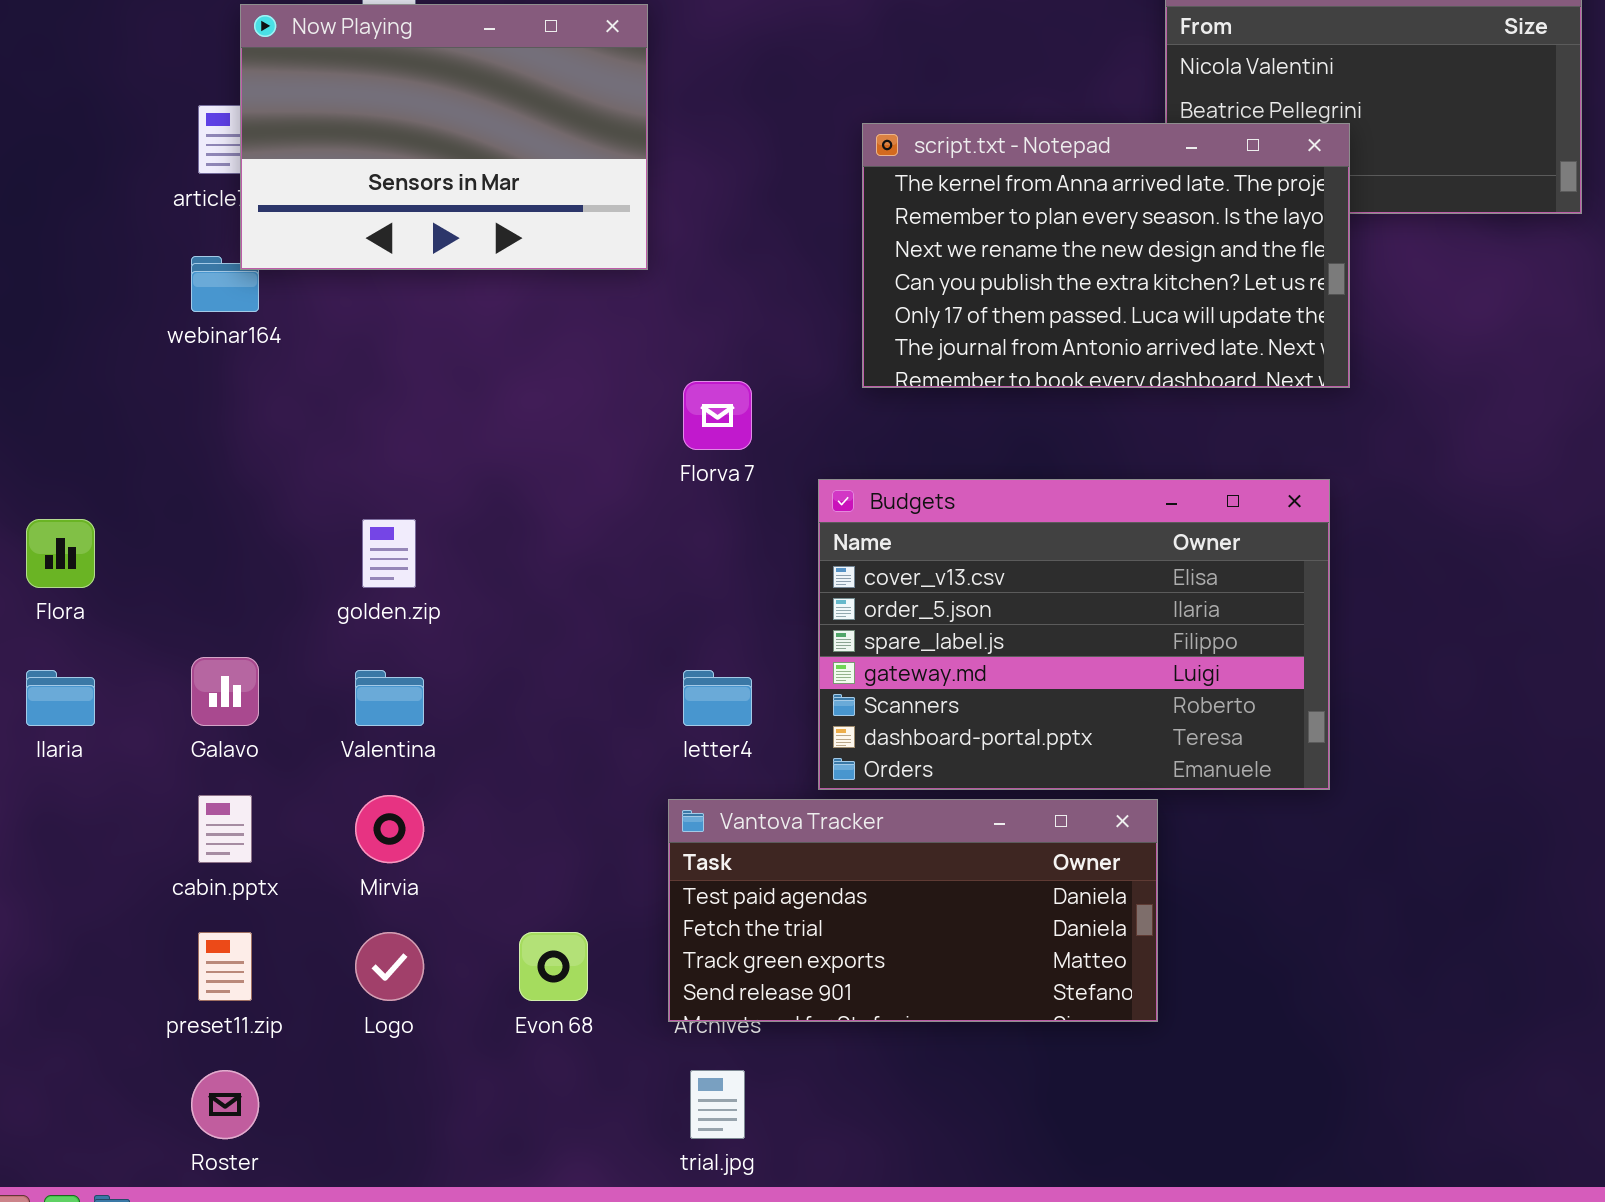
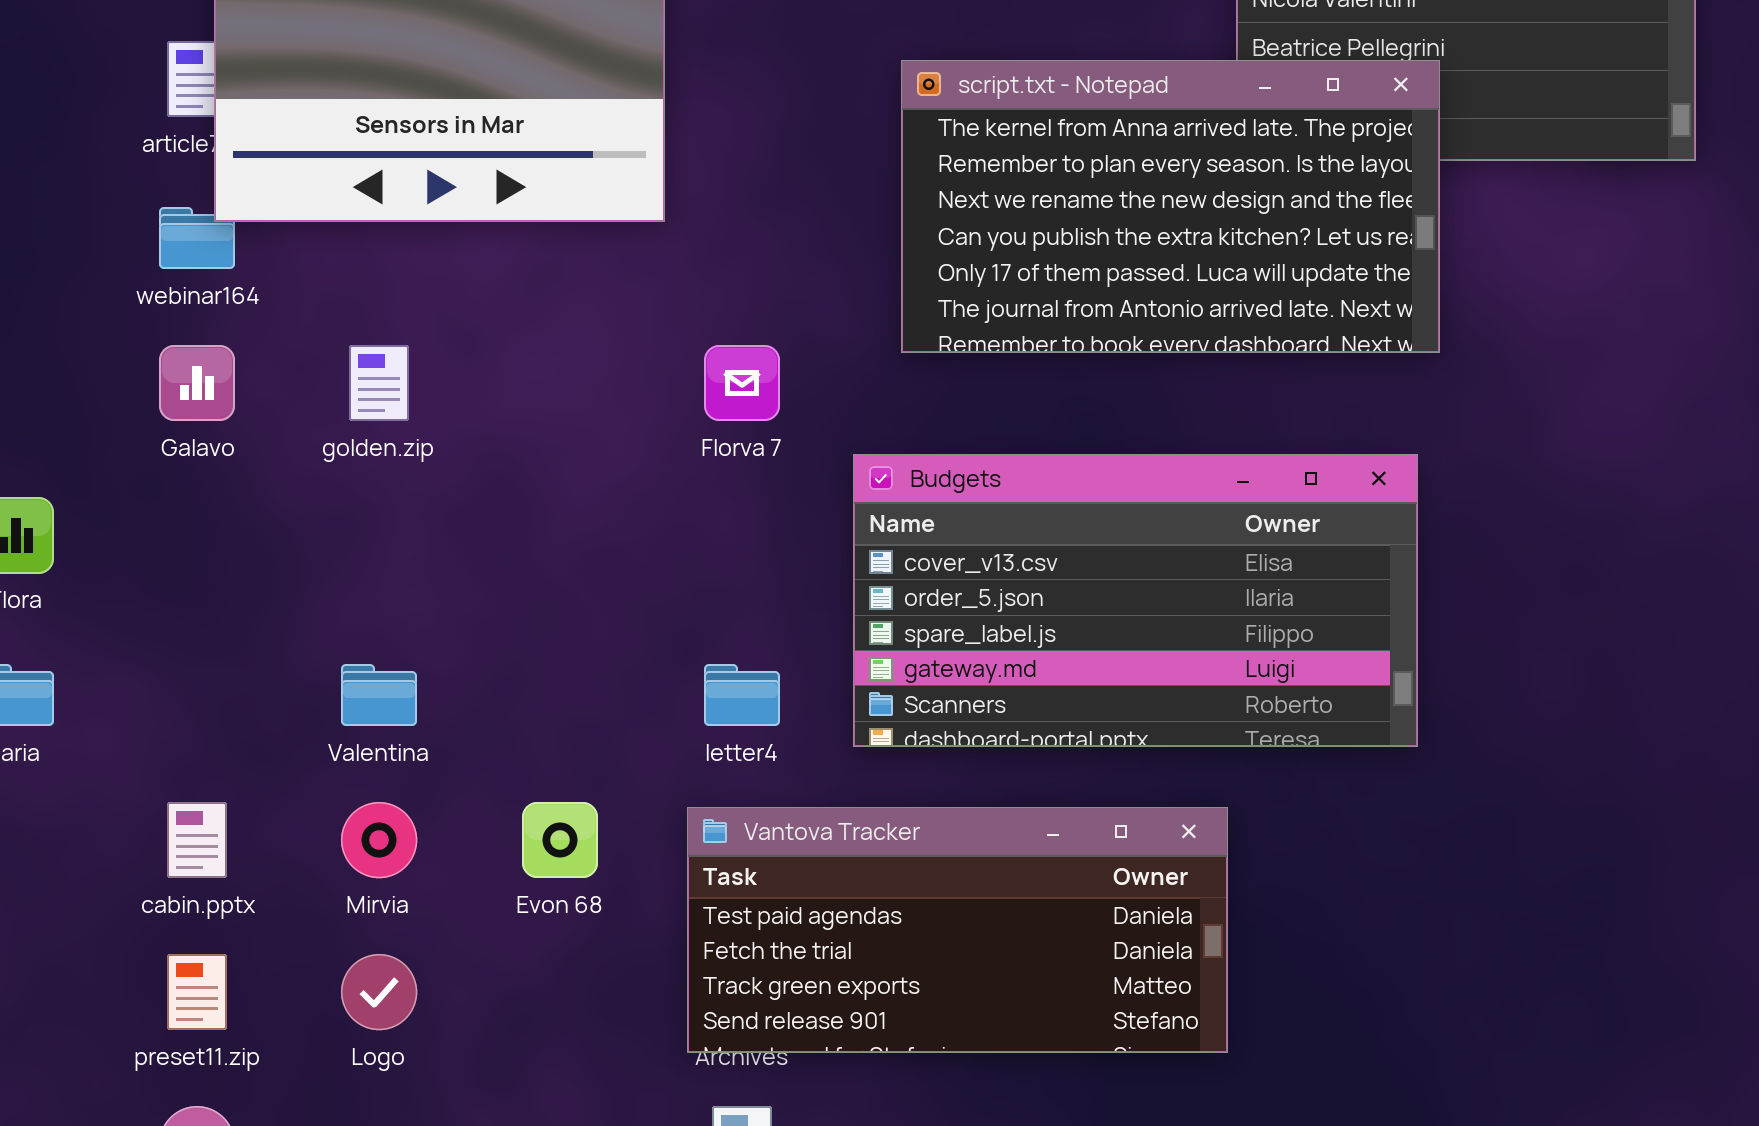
Budgets: [818,479,1330,790] -> [853,454,1418,747], resized
golden.zip: [362,519,416,588] -> [349,345,409,421], moved
Galavo: [191,657,259,726] -> [159,345,235,421], moved
Evon 68: [519,932,588,1001] -> [522,802,598,878], moved

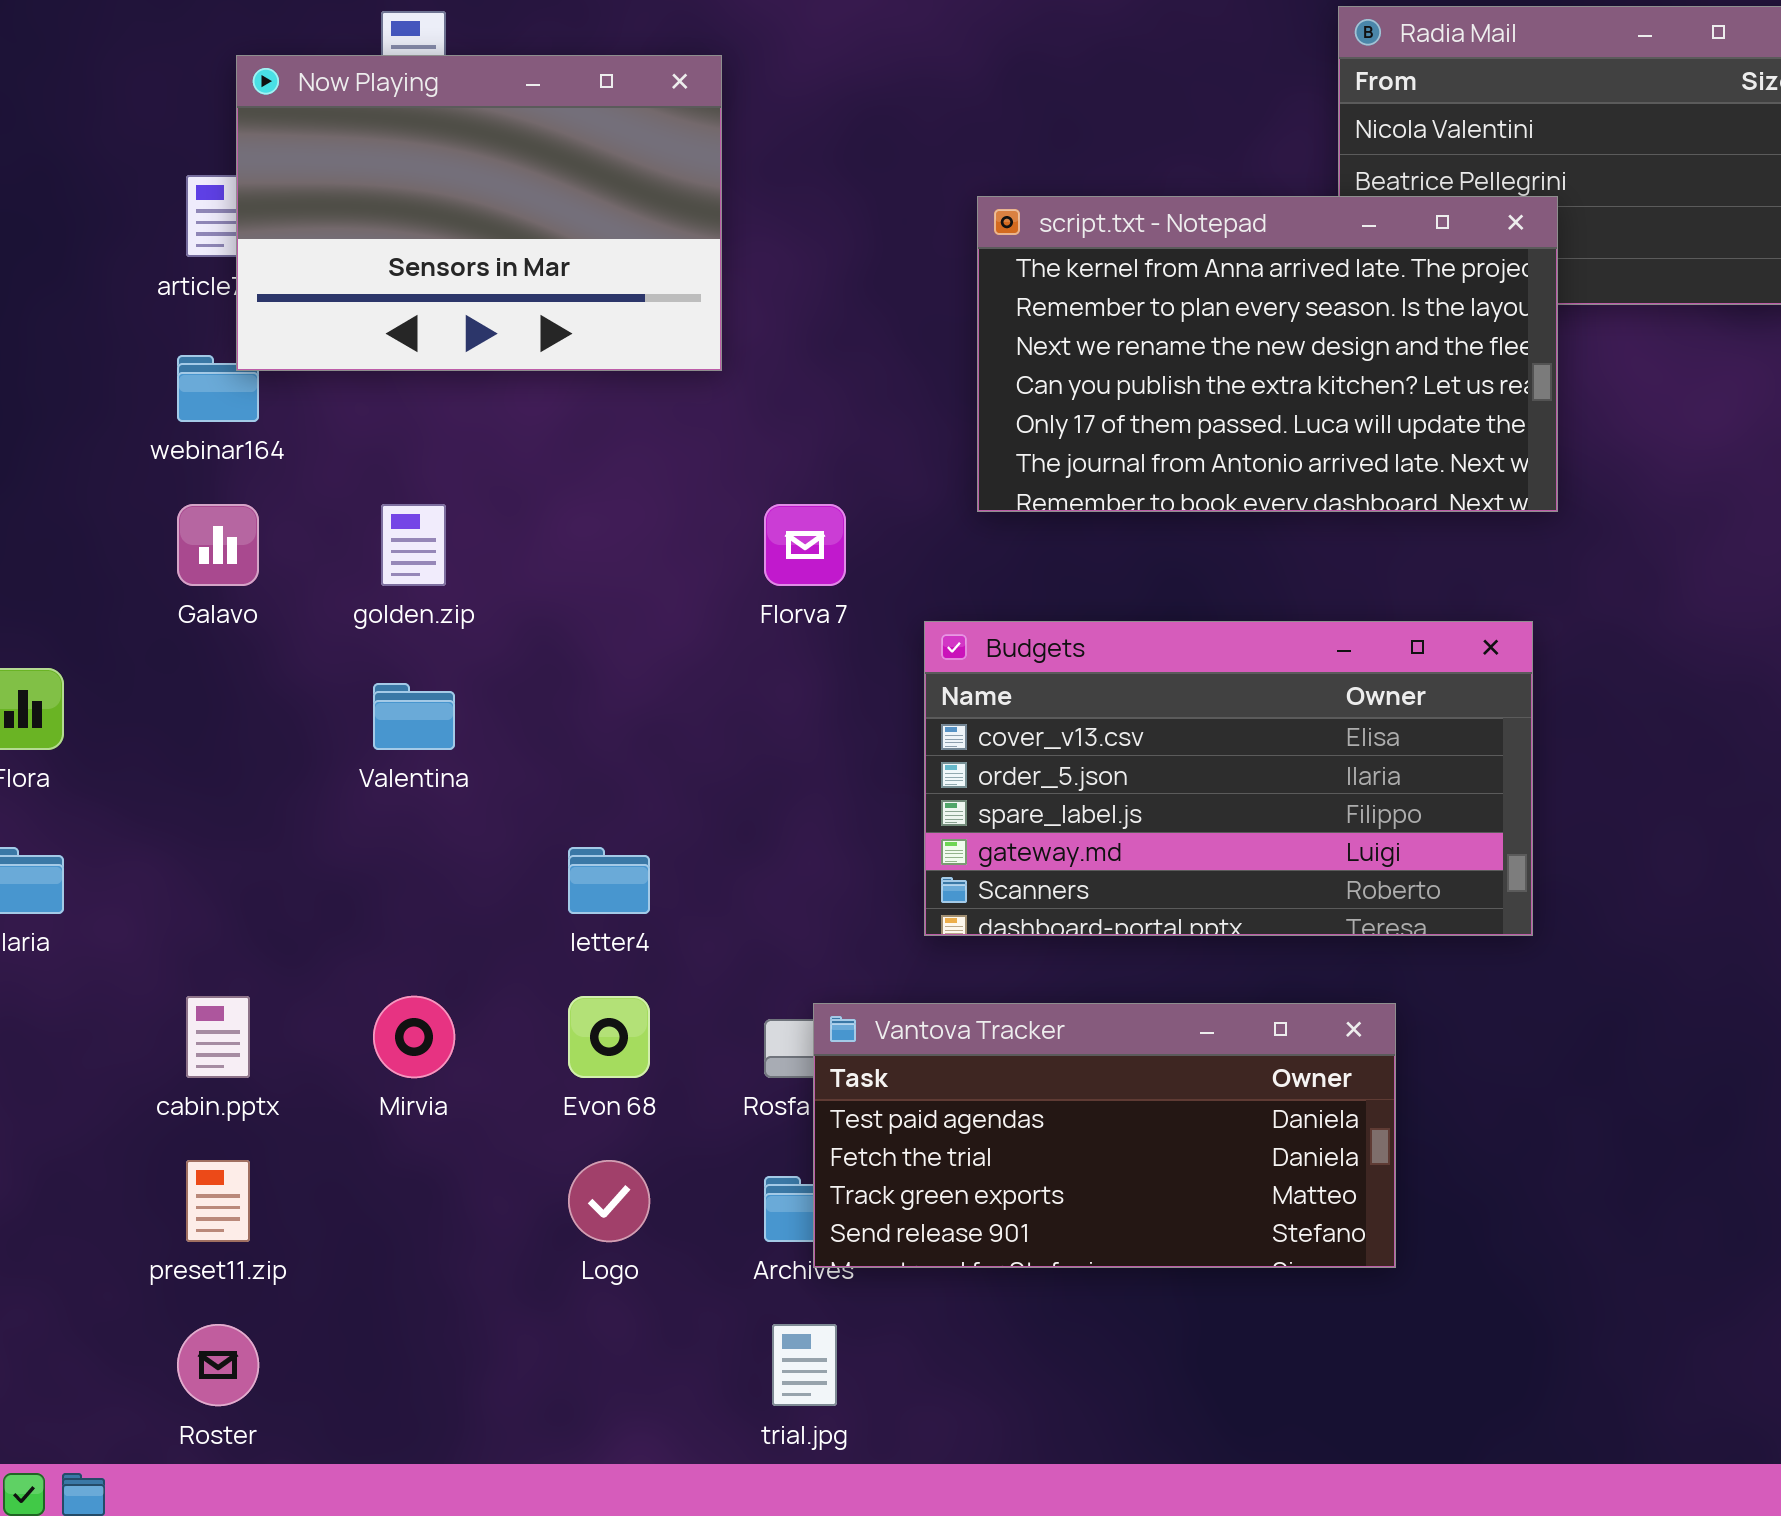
Valentina: [341,664,417,726] -> [373,683,455,750], moved
letter4: [704,664,780,726] -> [568,847,650,914], moved
Vantova Tracker: [687,807,1228,1053] -> [813,1003,1396,1268], moved
Logo: [341,954,417,1030] -> [568,1160,650,1242], moved

